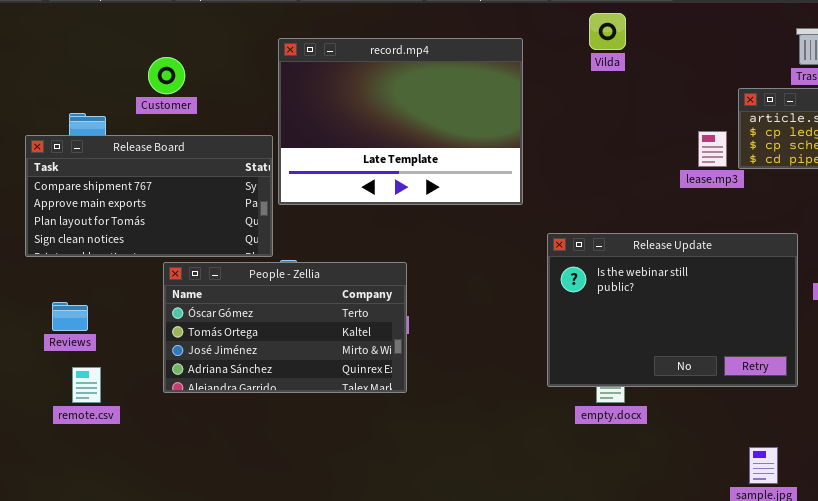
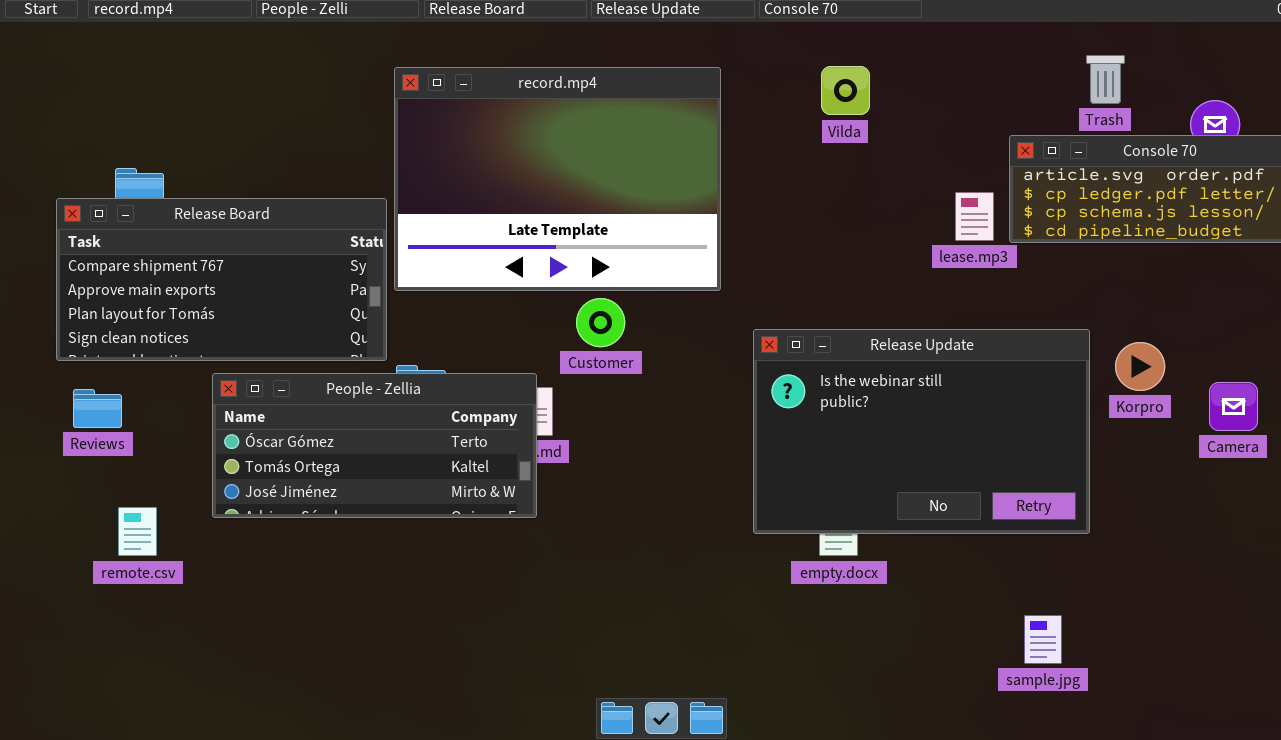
Vilda: [589,13,626,50] -> [821,66,870,115], moved
Customer: [148,57,185,94] -> [576,298,625,347], moved
People - Zellia: [163,262,407,393] -> [212,373,537,518], moved, resized
Reviews: [52,302,88,331] -> [73,389,122,428], moved

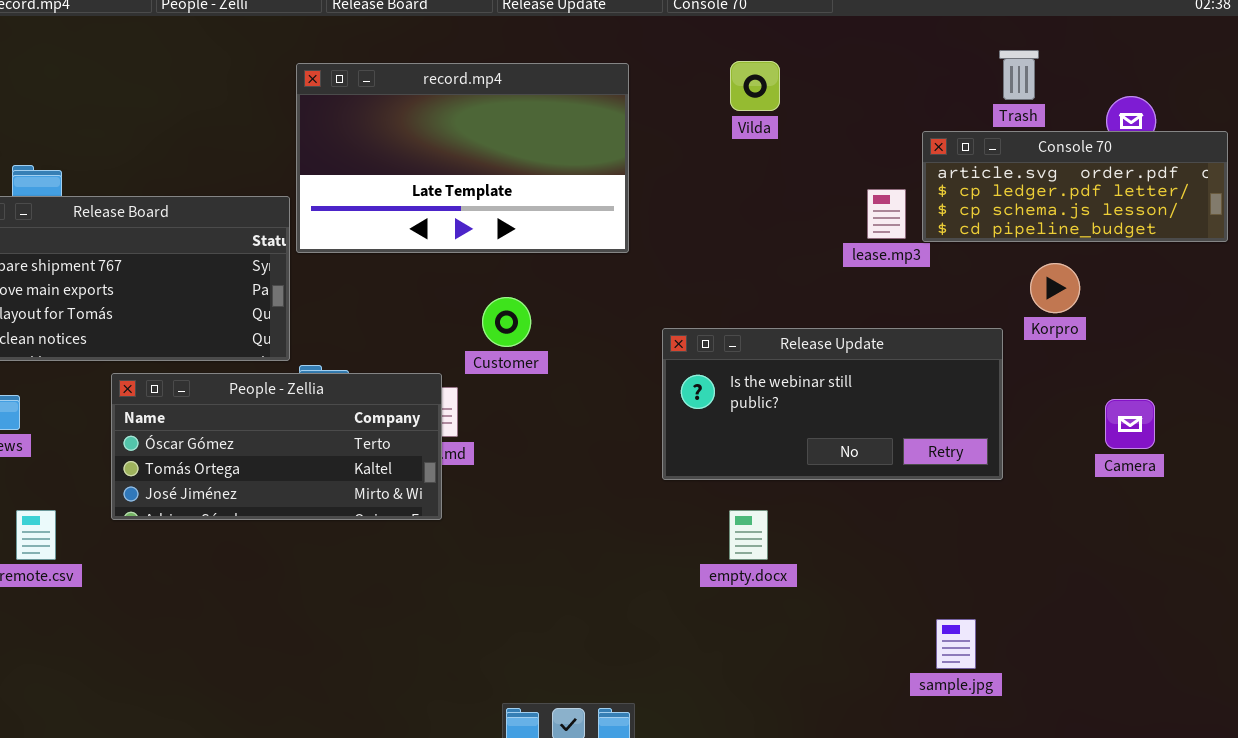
record.mp4: [394,67,721,291] -> [296,63,629,253], resized
Release Update: [753,329,1090,534] -> [662,328,1003,480], resized
Korpro: [1115,342,1165,391] -> [1030,263,1080,313], moved
Camera: [1209,382,1258,431] -> [1105,399,1155,449], moved

